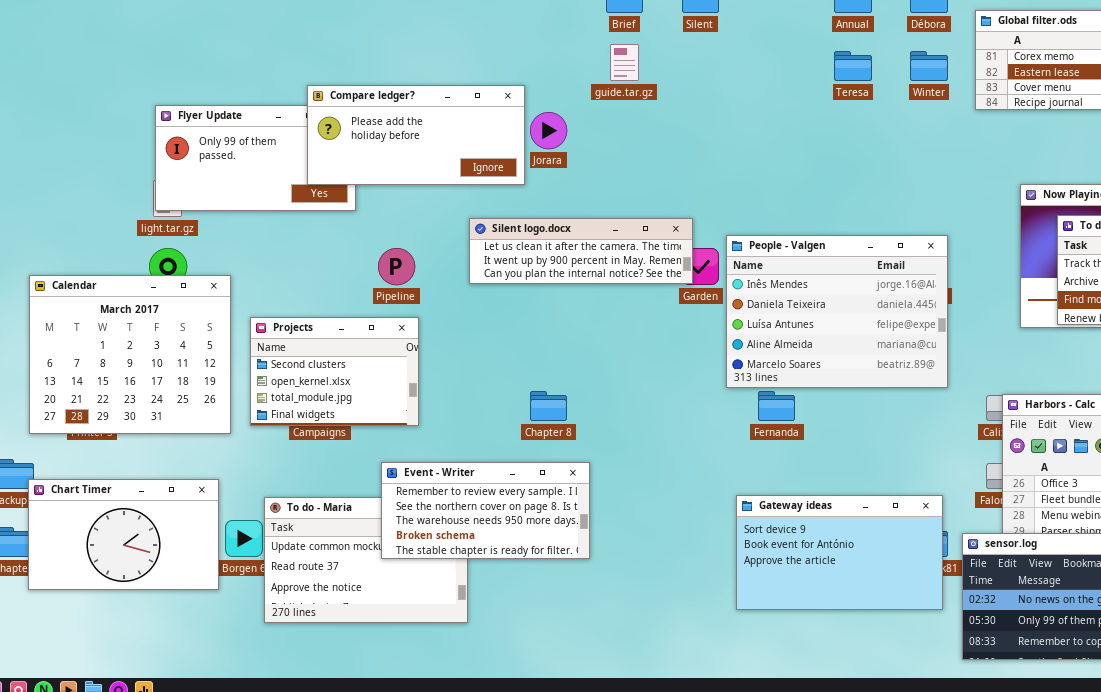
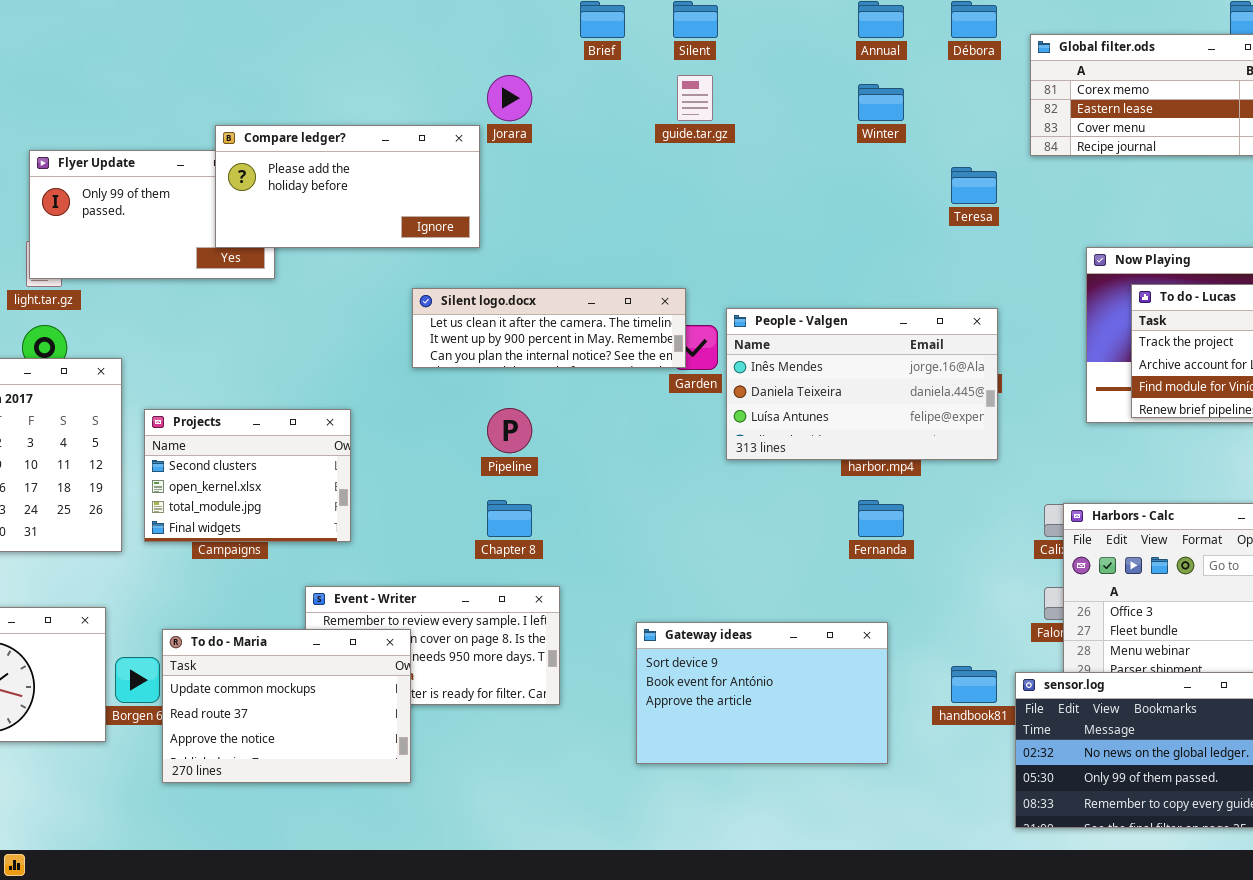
guide.tar.gz: [610,44,639,81] -> [677,75,713,121], moved
Teresa: [834,51,872,81] -> [951,167,997,204], moved
Winter: [910,51,948,81] -> [858,84,904,121], moved
Jorara: [530,112,567,149] -> [487,75,532,121], moved
People - Valgen: [726,235,948,388] -> [726,308,998,460], resized
Pipeline: [378,248,415,285] -> [487,408,532,453], moved
Fernanda: [758,391,795,421] -> [858,500,904,537], moved
Gateway ideas: [736,495,943,610] -> [636,622,888,764], moved
To do - Maria: [264,497,468,623] -> [162,629,411,783], raised

